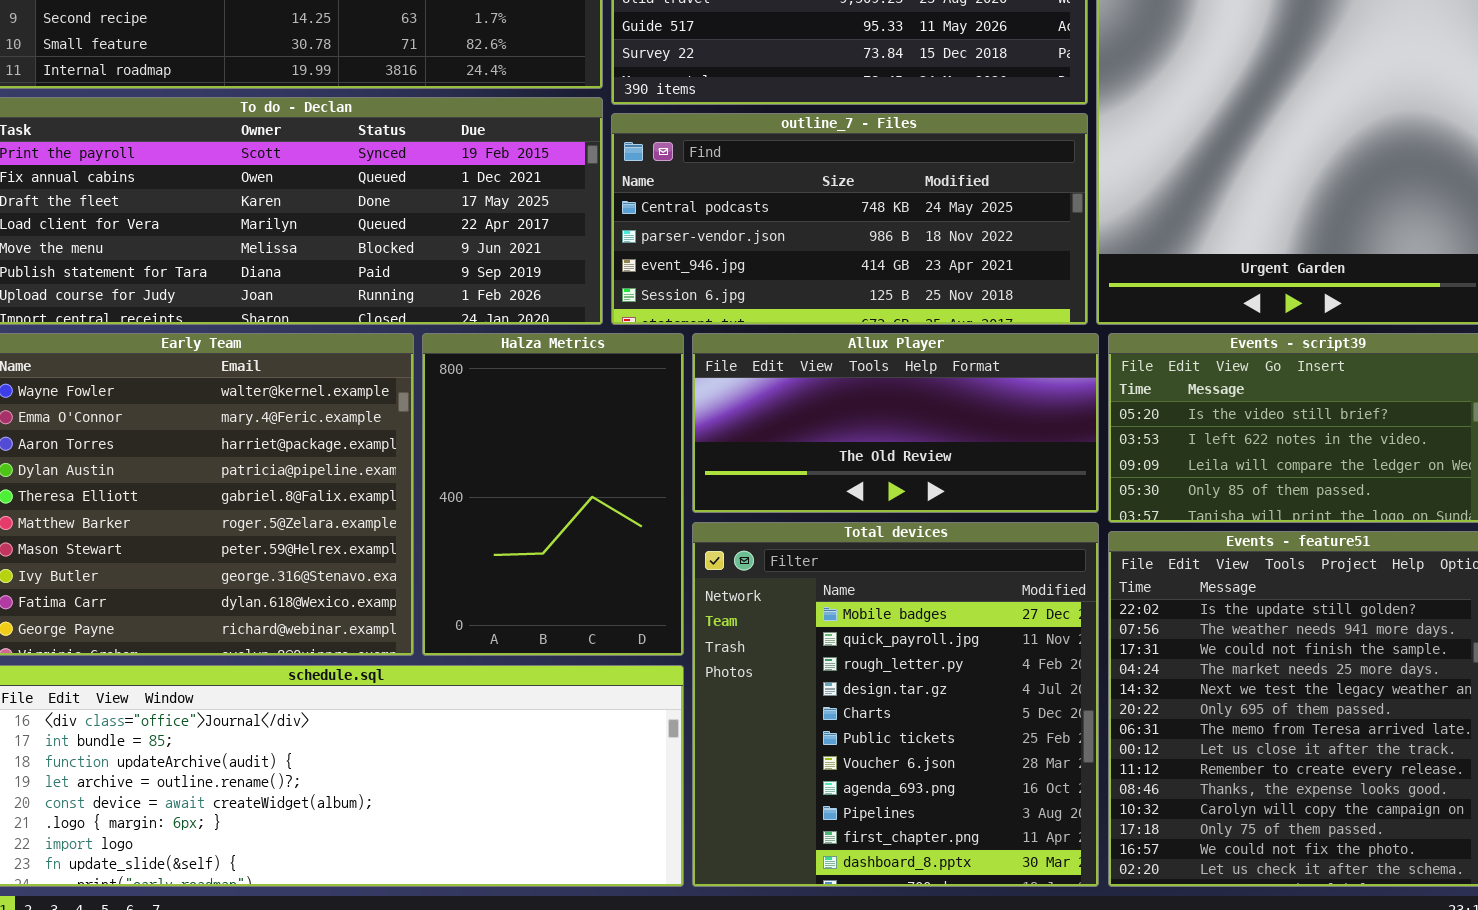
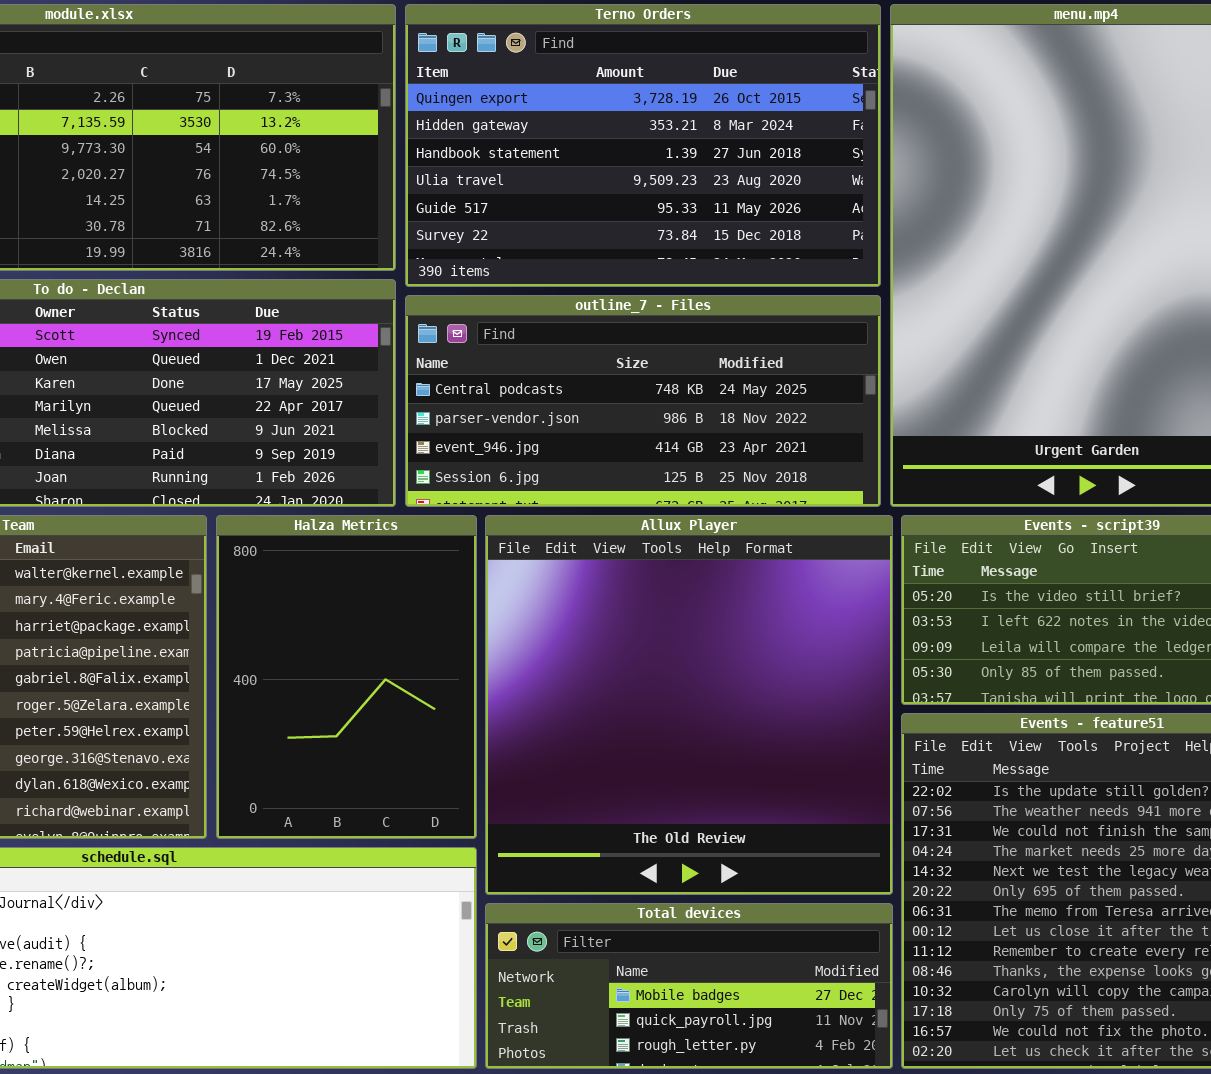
Allux Player: [692,333,1099,513] -> [485,515,893,895], resized
Total devices: [692,522,1099,887] -> [485,903,893,1069], resized

